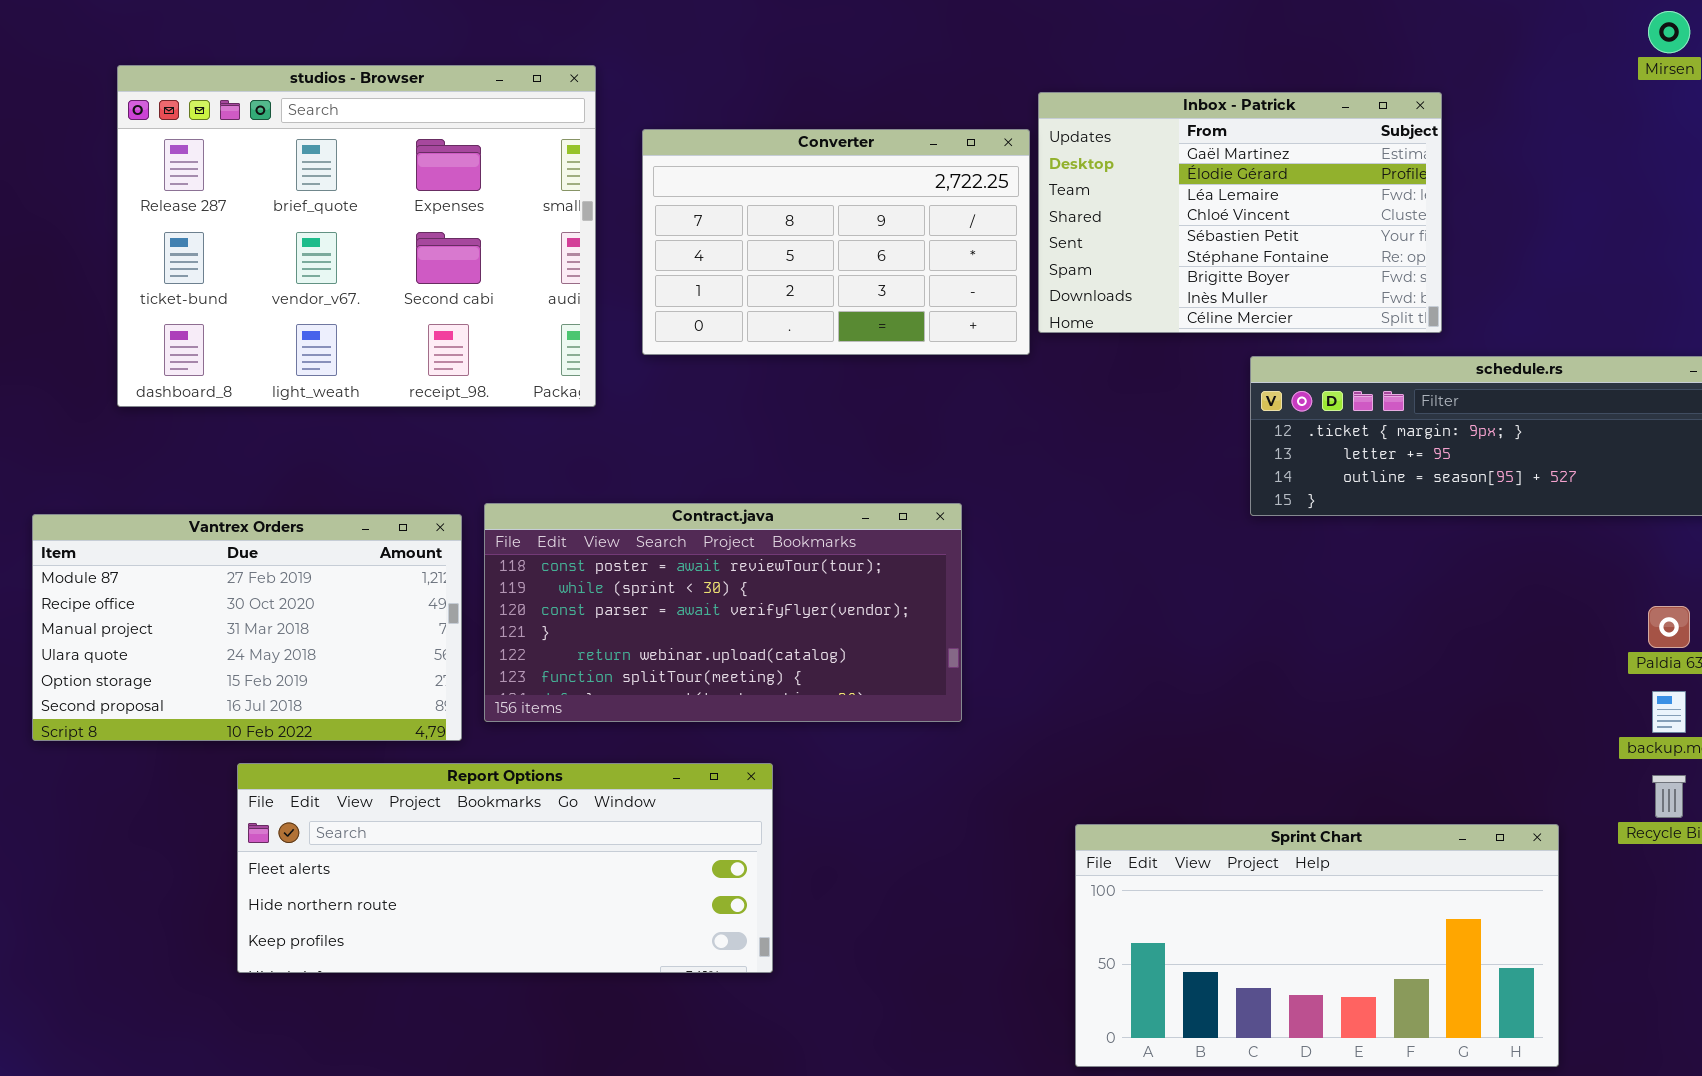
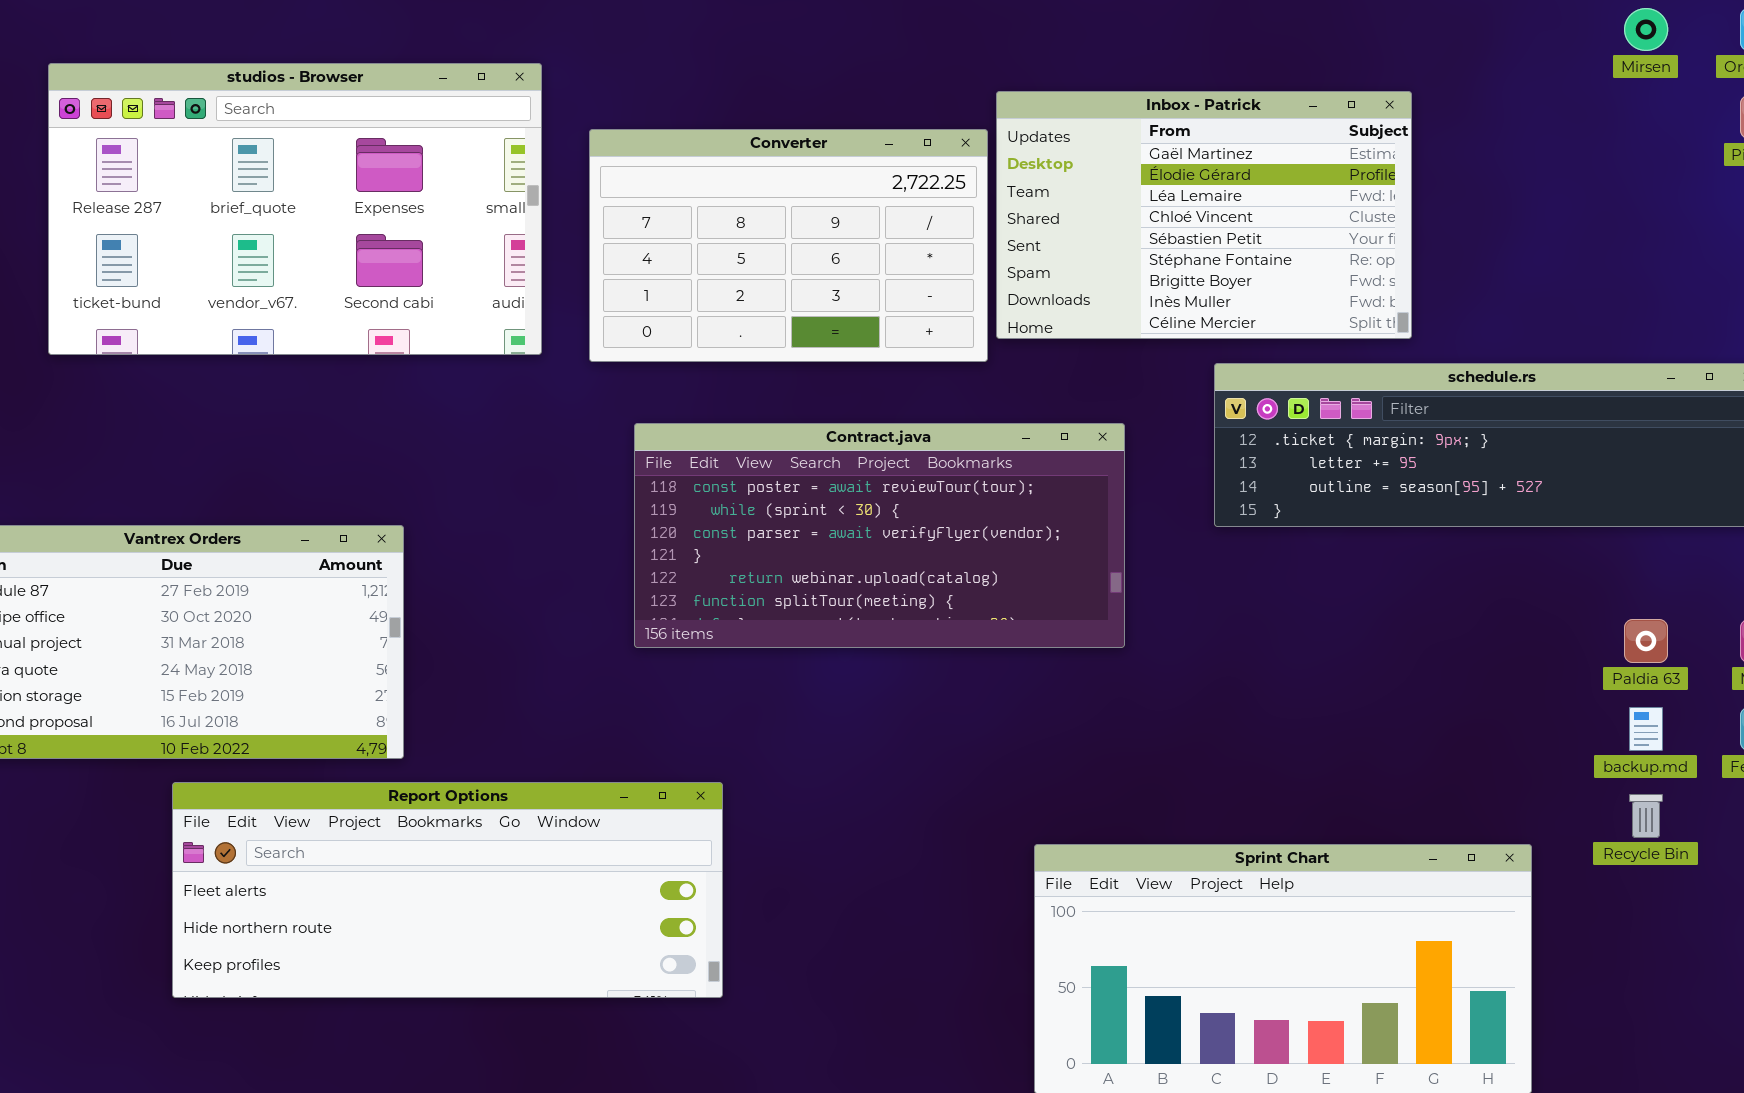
studios - Browser: [117,65,596,407] -> [48,63,542,355], resized
Contract.java: [484,503,962,722] -> [634,423,1125,648], moved

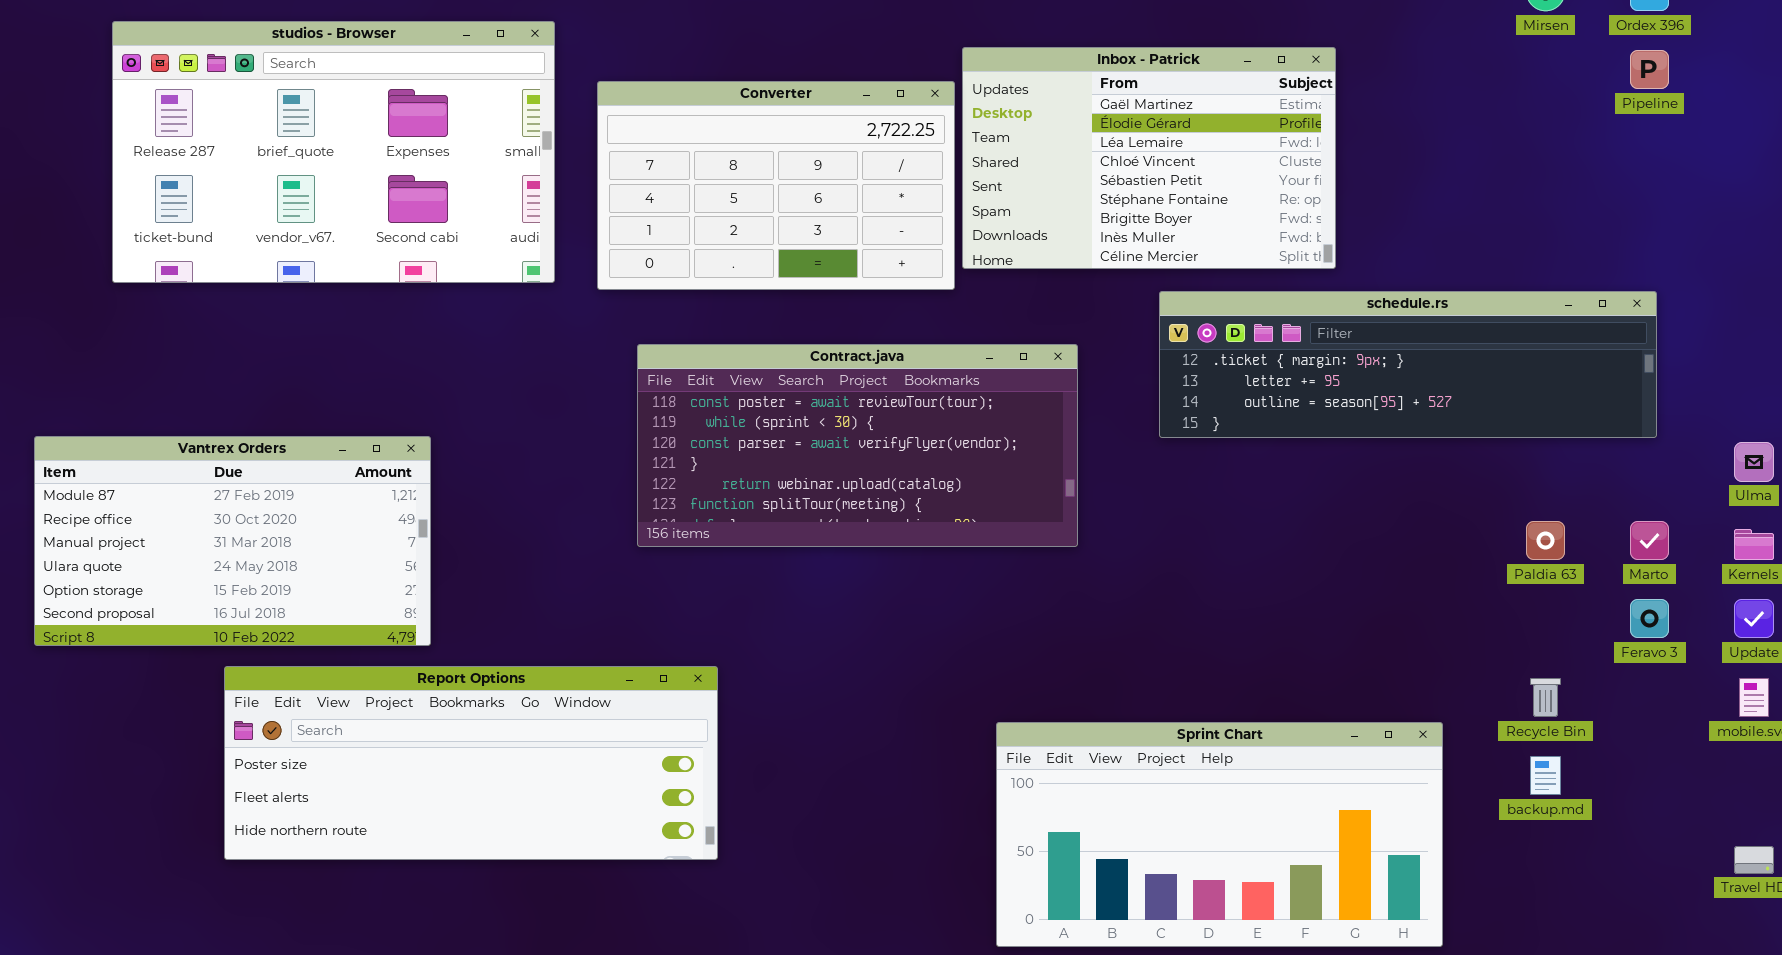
backup.md: [1629,707,1663,751] -> [1530,756,1561,795], moved
Report Options: [172,782,723,998] -> [224,666,718,860], scrolled up 1 row

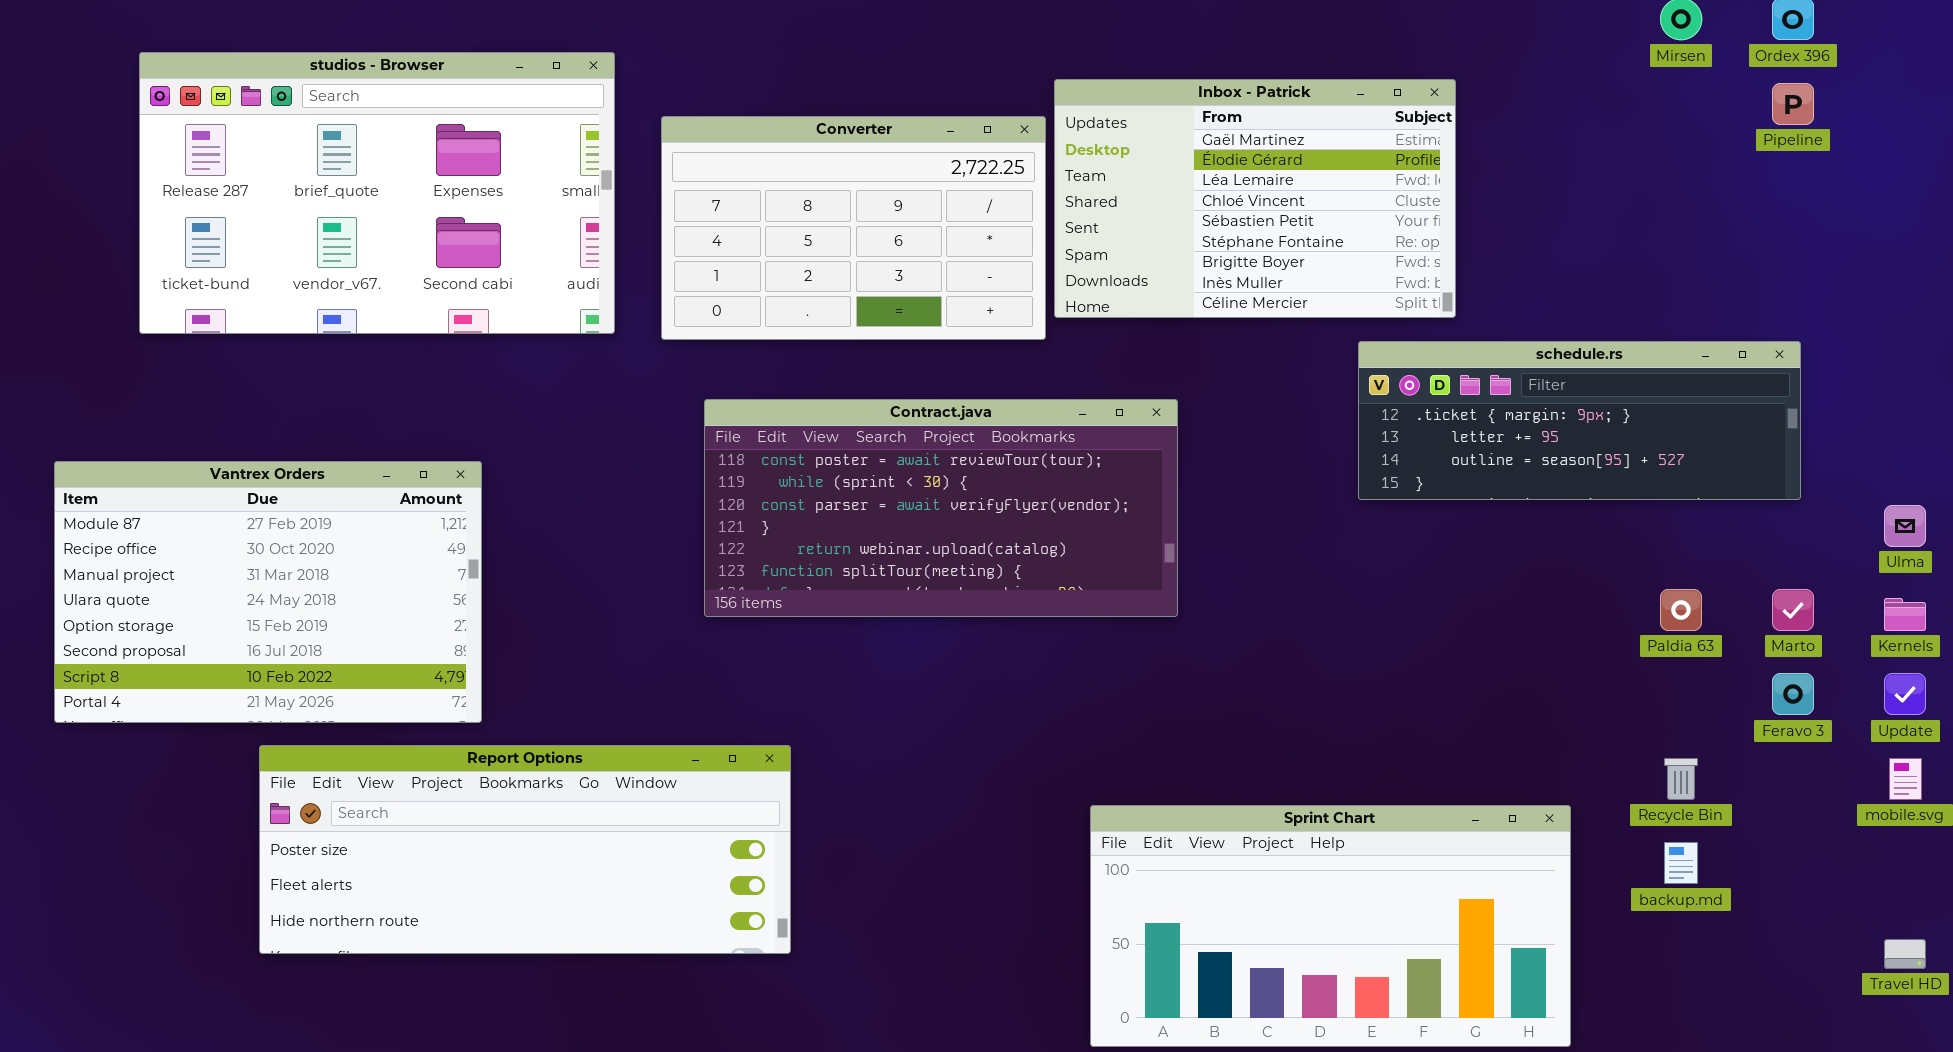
schedule.rs: [1159,291,1657,438] -> [1358,341,1801,500], resized
Vantrex Orders: [34,436,431,646] -> [54,461,482,723], resized

